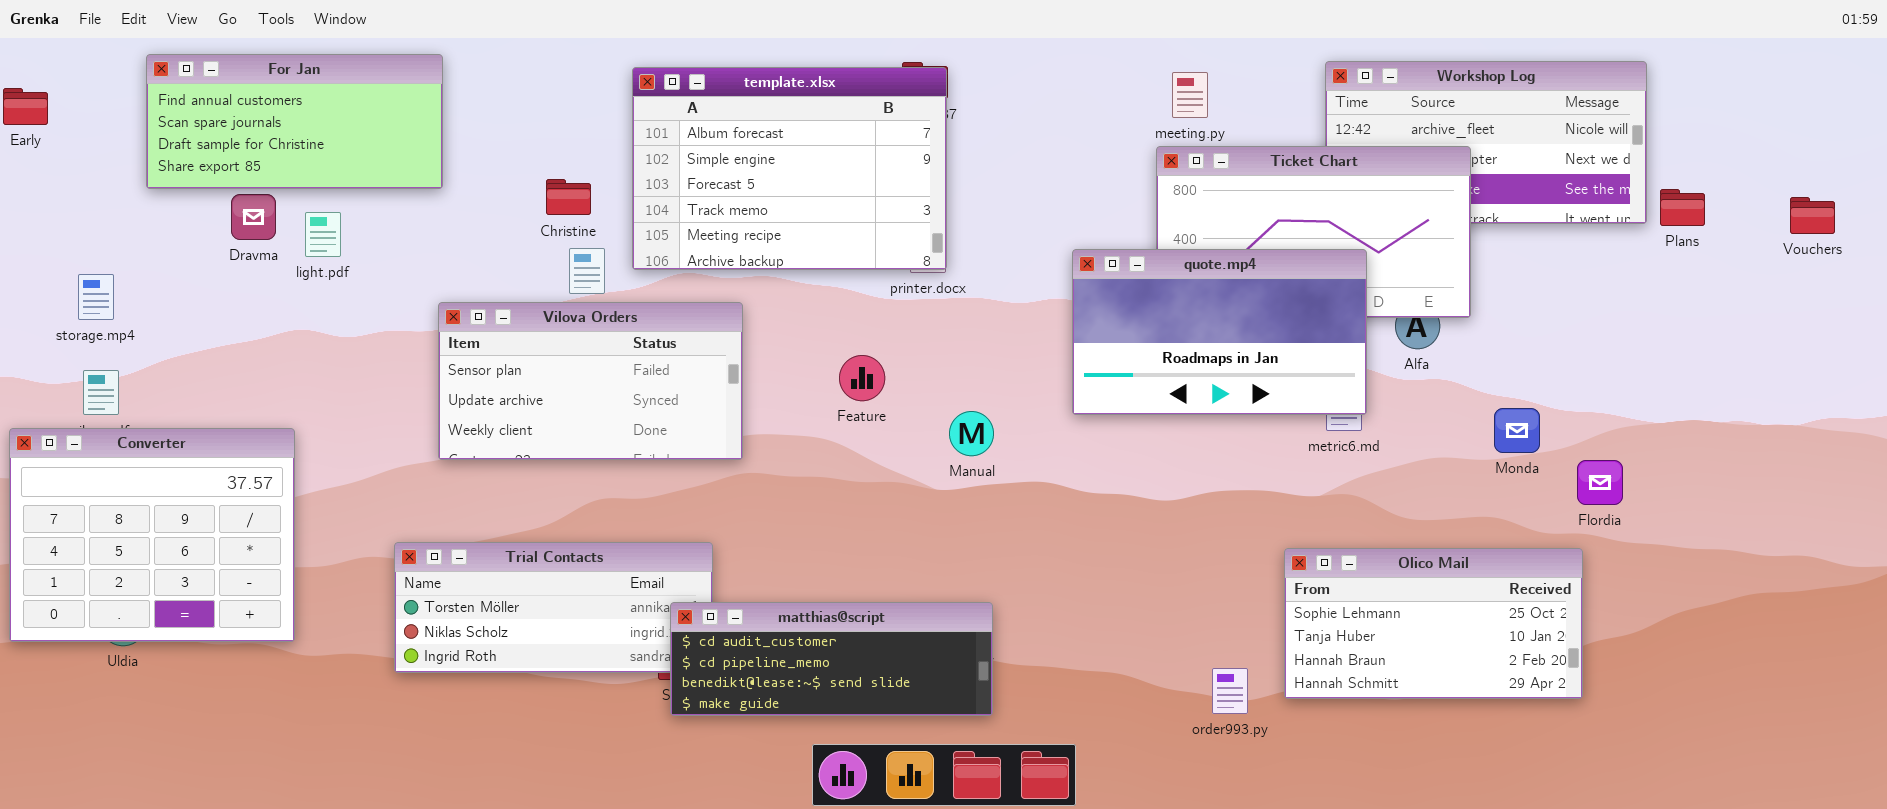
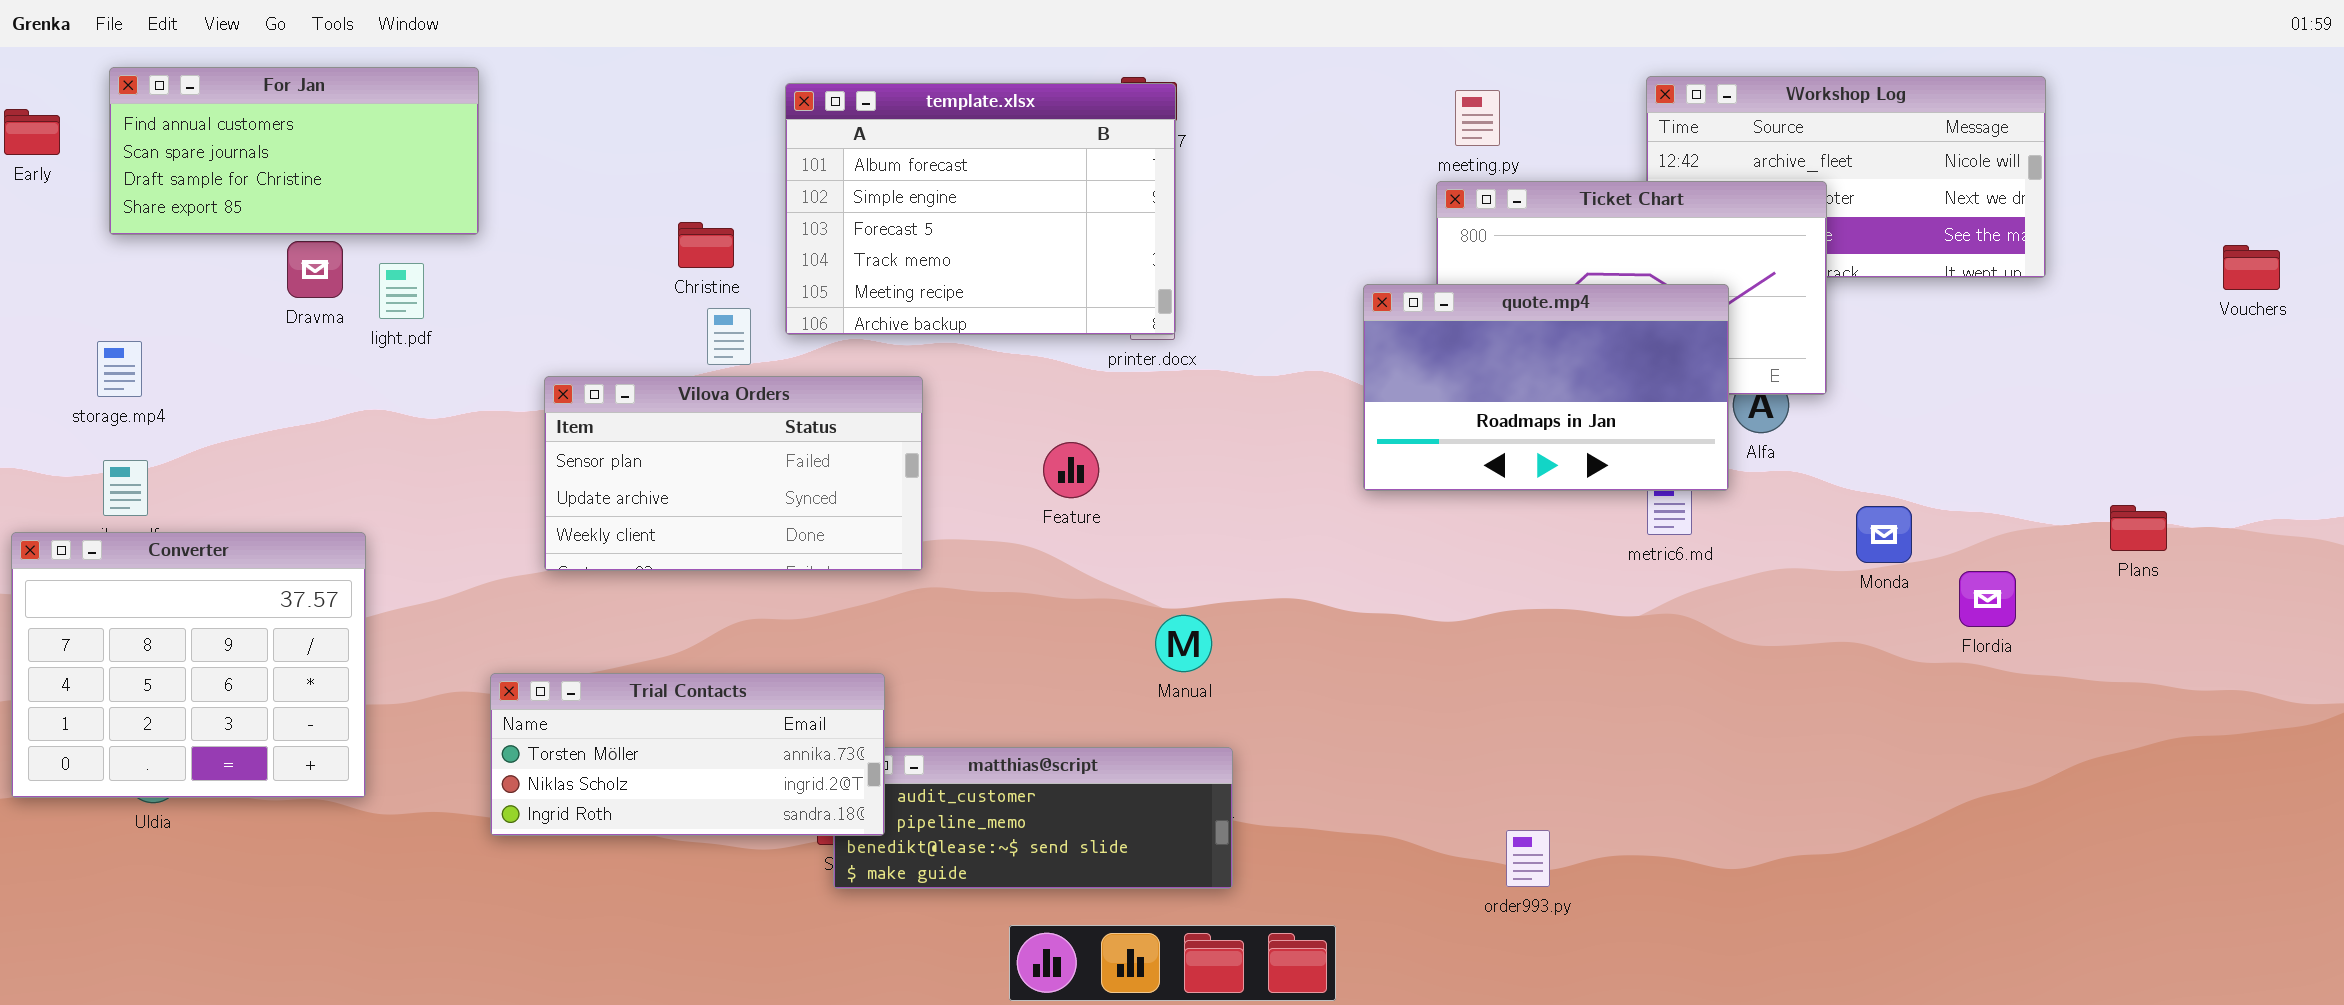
For Jan: [146,54,443,189] -> [109,67,479,235], moved
Plans: [1660,189,1705,226] -> [2110,505,2167,551], moved
quote.mp4: [1072,249,1367,415] -> [1363,284,1729,491], moved
Manual: [949,411,994,456] -> [1155,615,1212,672], moved
Trial Contacts: [394,542,713,673] -> [490,673,885,836], raised
Olico Mail: [1284,548,1583,699] -> none, closed

